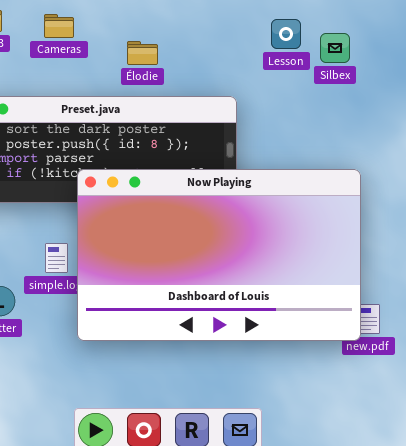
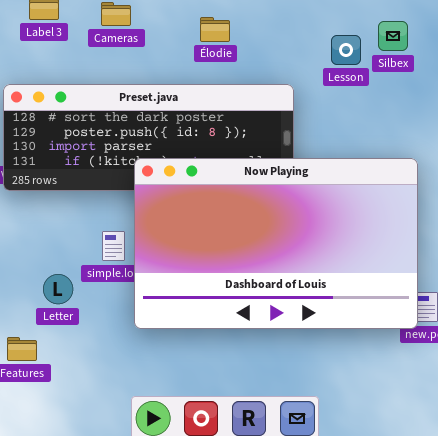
Lesson: [271,19,301,49] -> [331,35,361,65], moved
Élodie: [127,41,158,65] -> [200,17,230,42], moved

